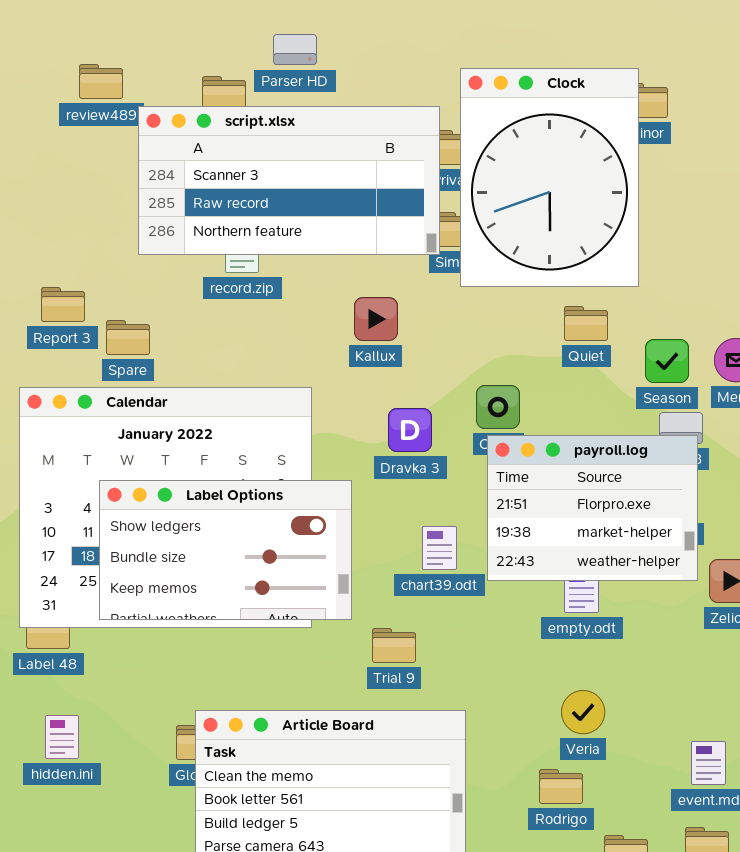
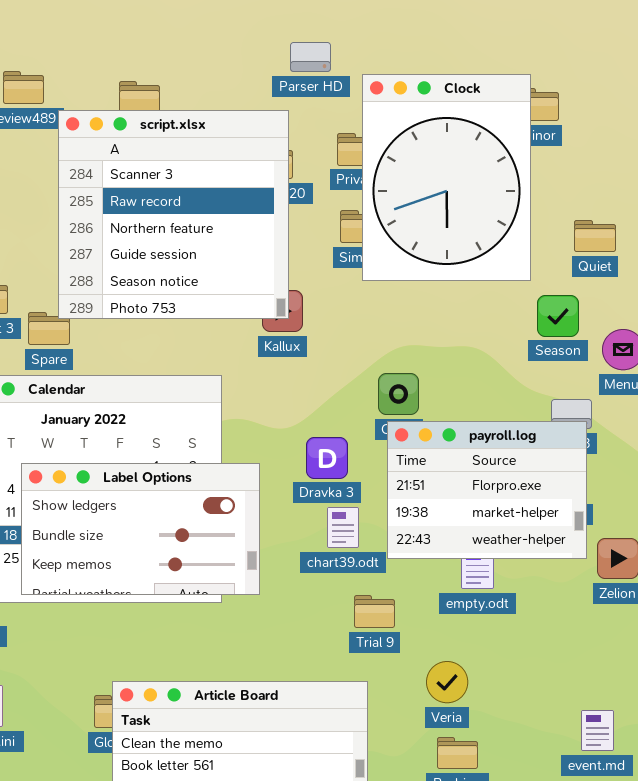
Parser HD: [273,34,317,65] -> [290,42,331,72], moved
script.xlsx: [138,106,440,255] -> [58,110,289,319], resized
Quiet: [564,306,608,341] -> [574,220,616,252], moved
Season: [645,339,689,383] -> [537,295,579,337], moved
Dravka 3: [388,408,432,452] -> [306,437,348,479], moved
Trial 9: [372,628,416,663] -> [354,595,395,628], moved
Veria: [561,690,605,734] -> [426,661,468,703], moved

